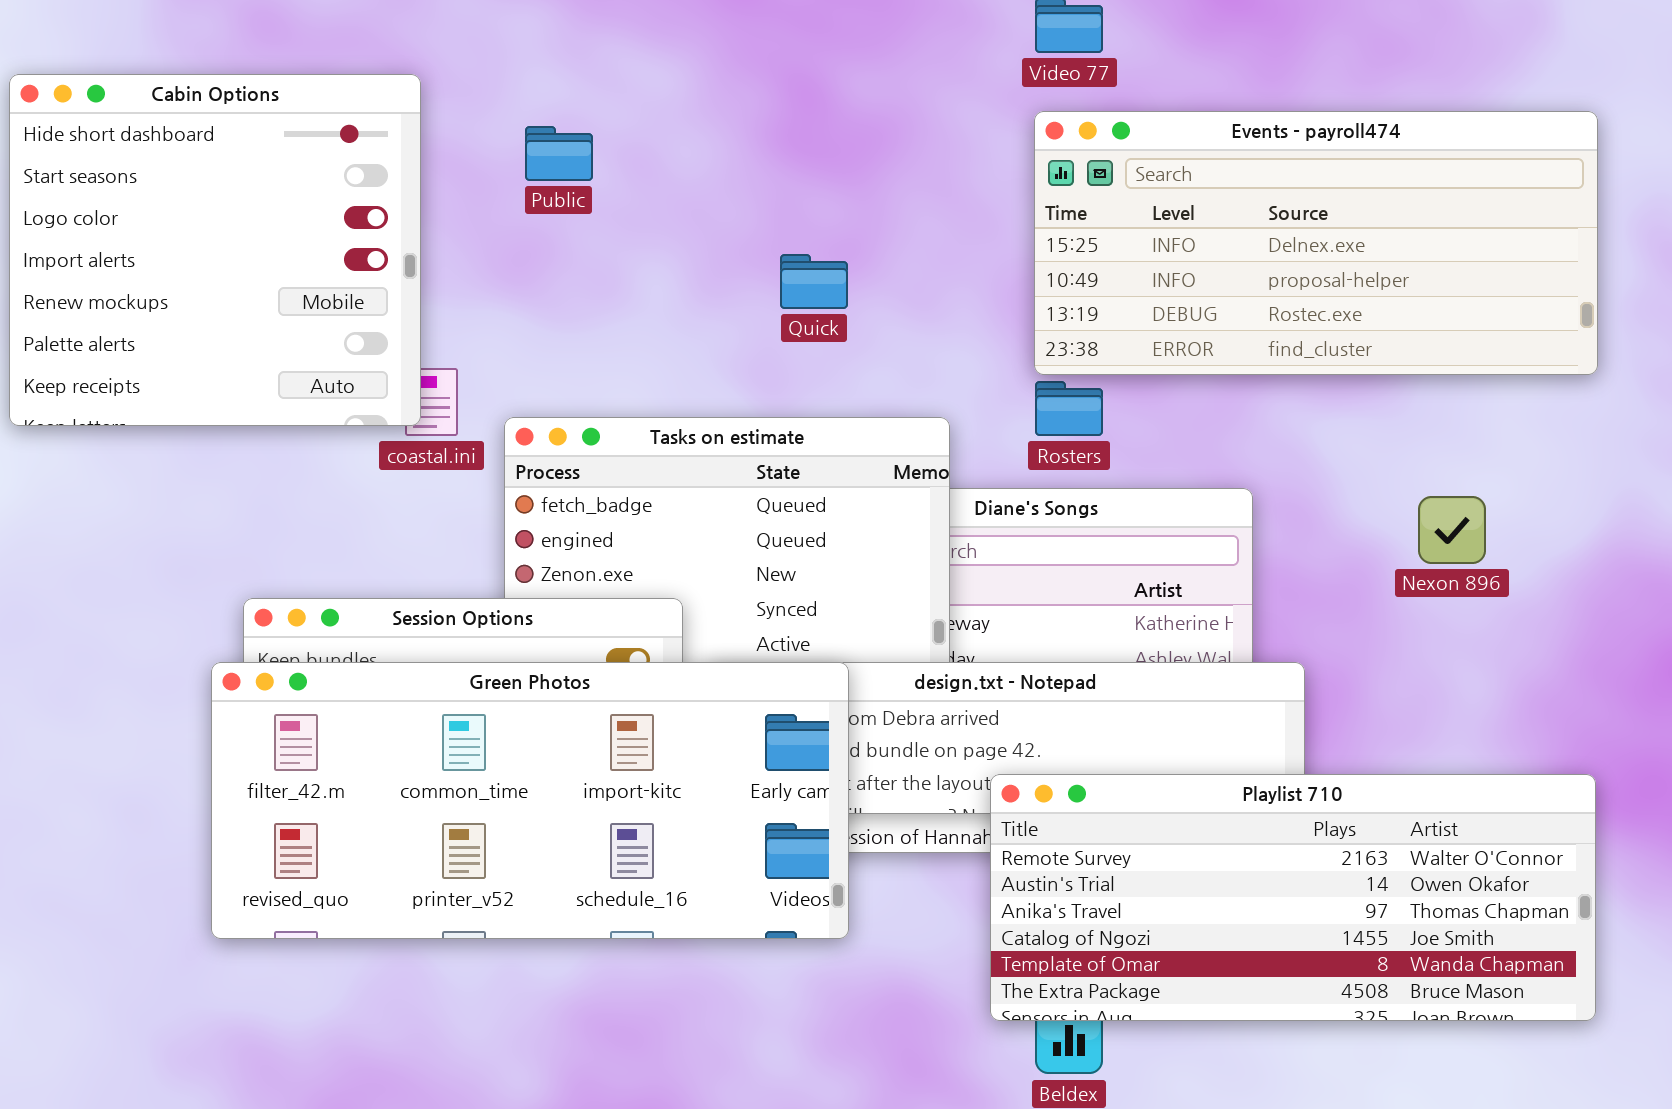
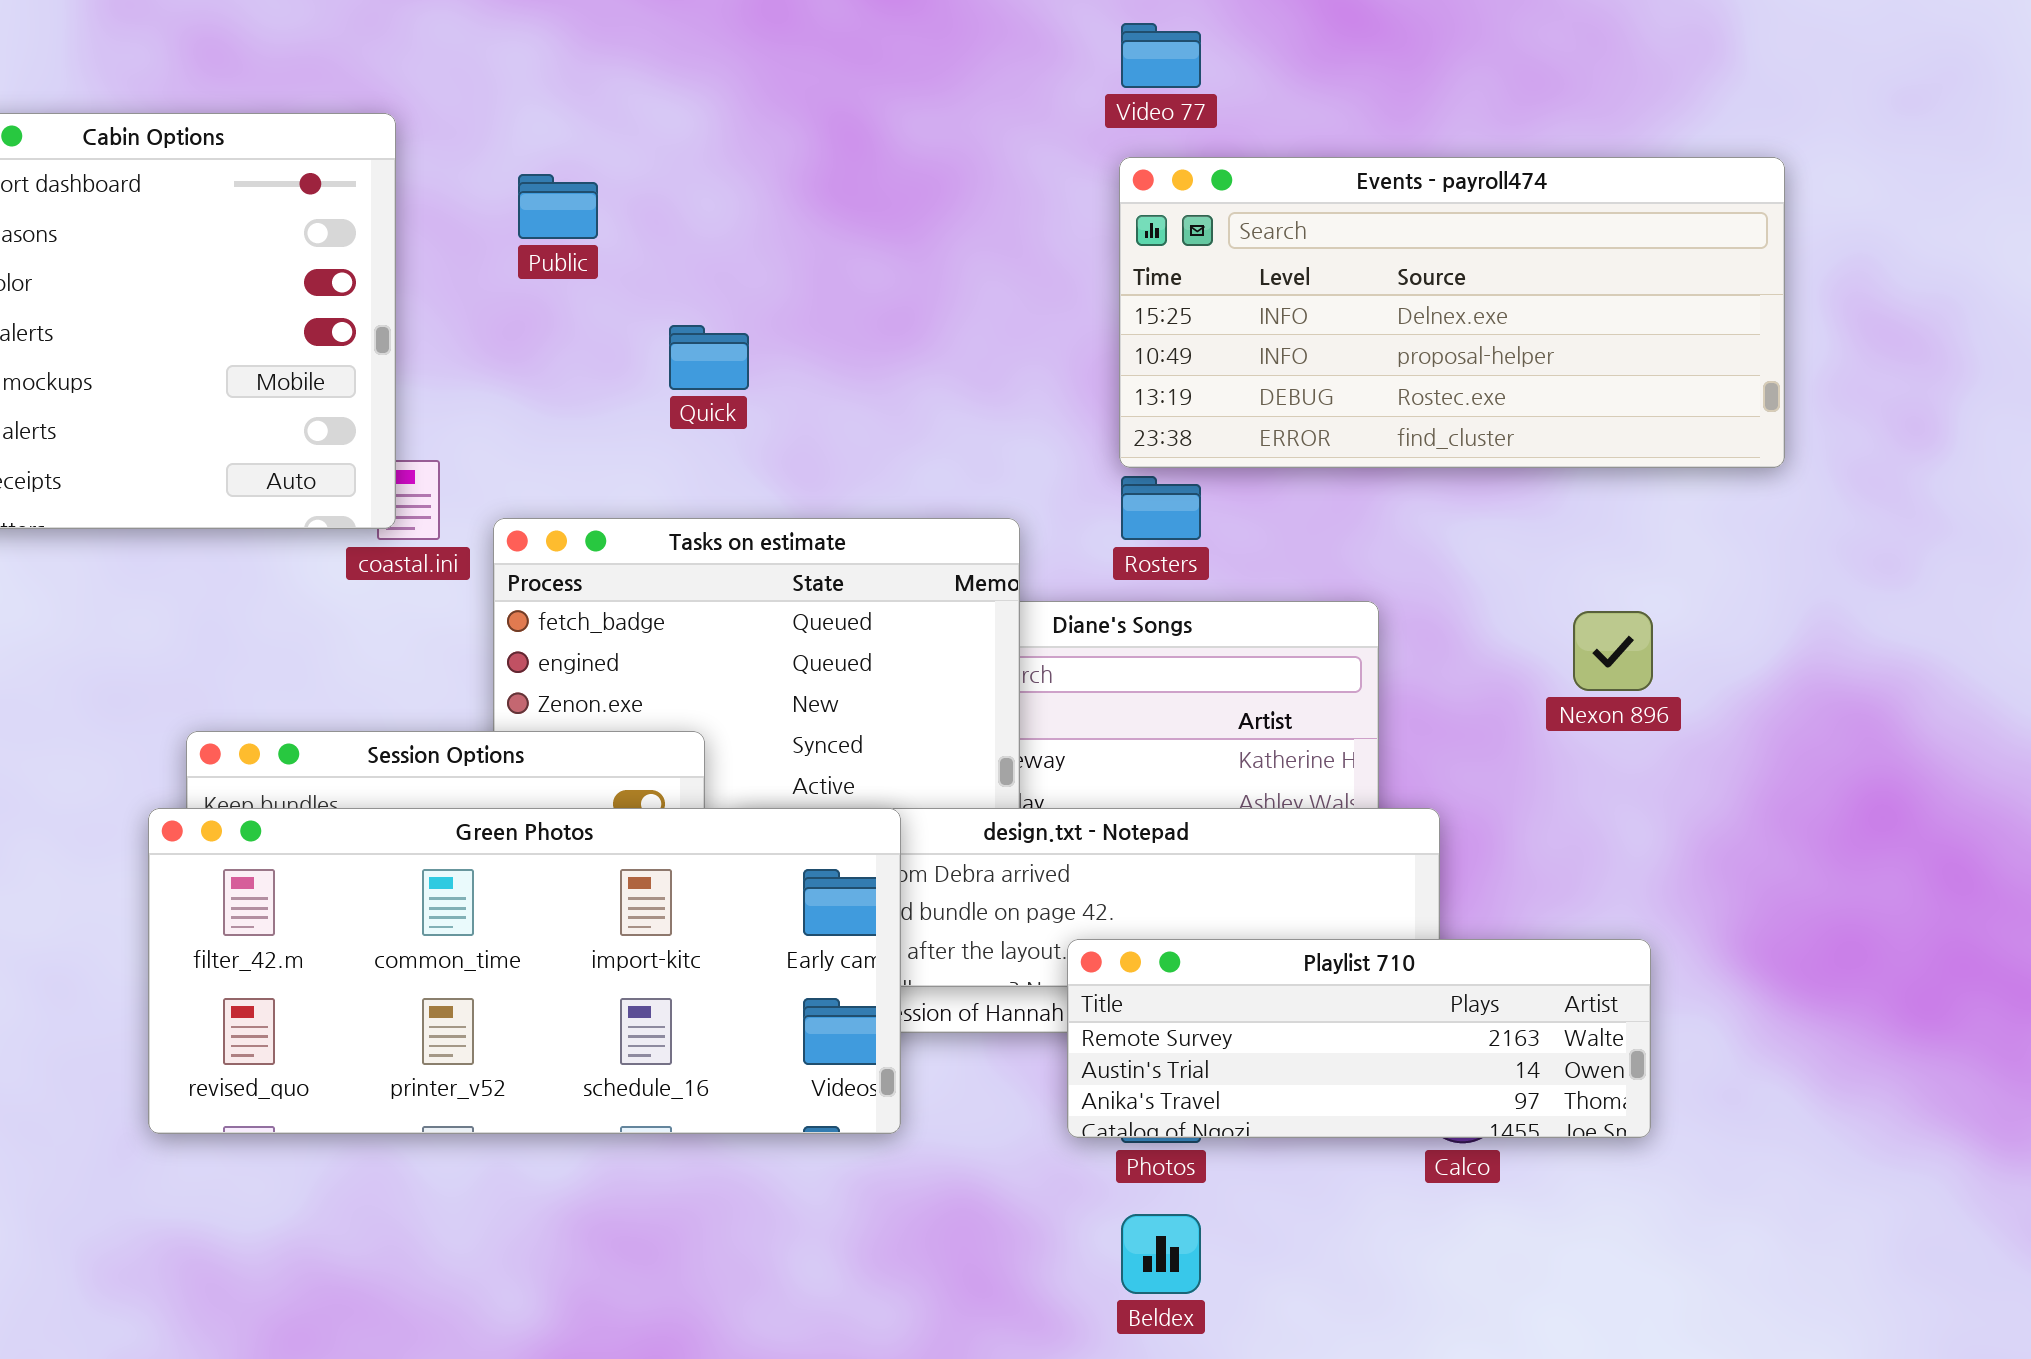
Quick: [780,254,848,309] -> [669,325,749,390], moved
Playlist 710: [990,774,1596,1021] -> [1067,939,1651,1138], resized

